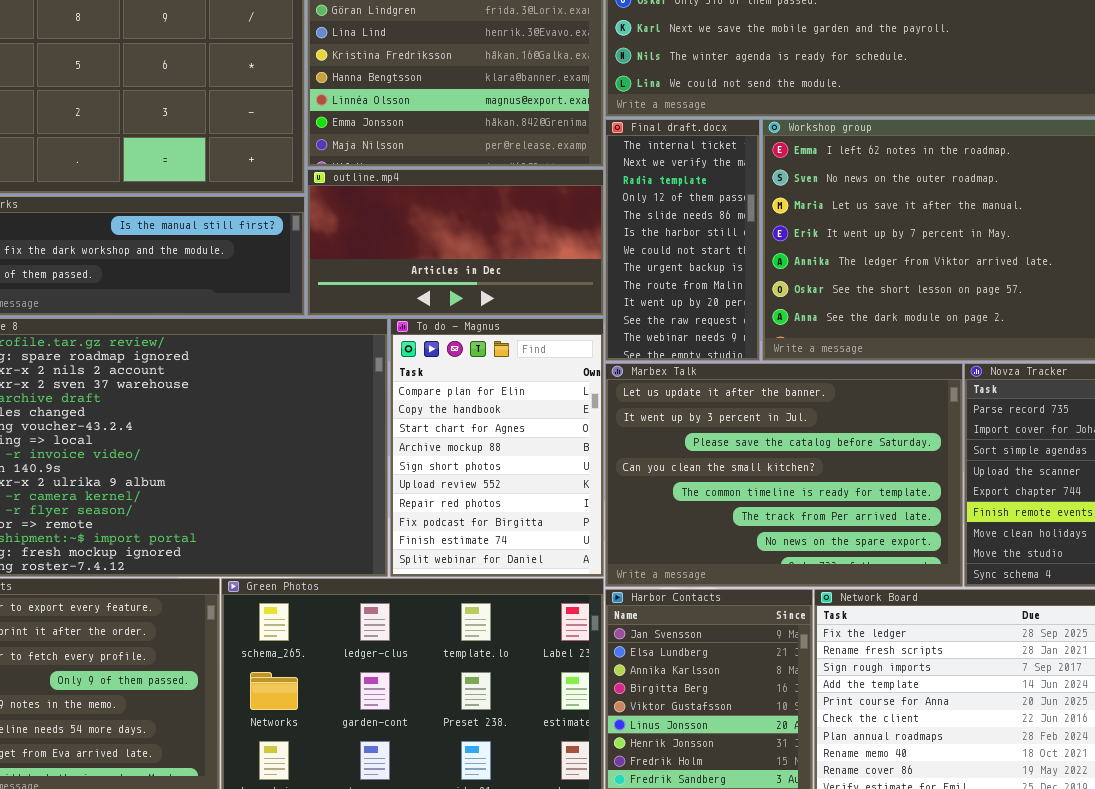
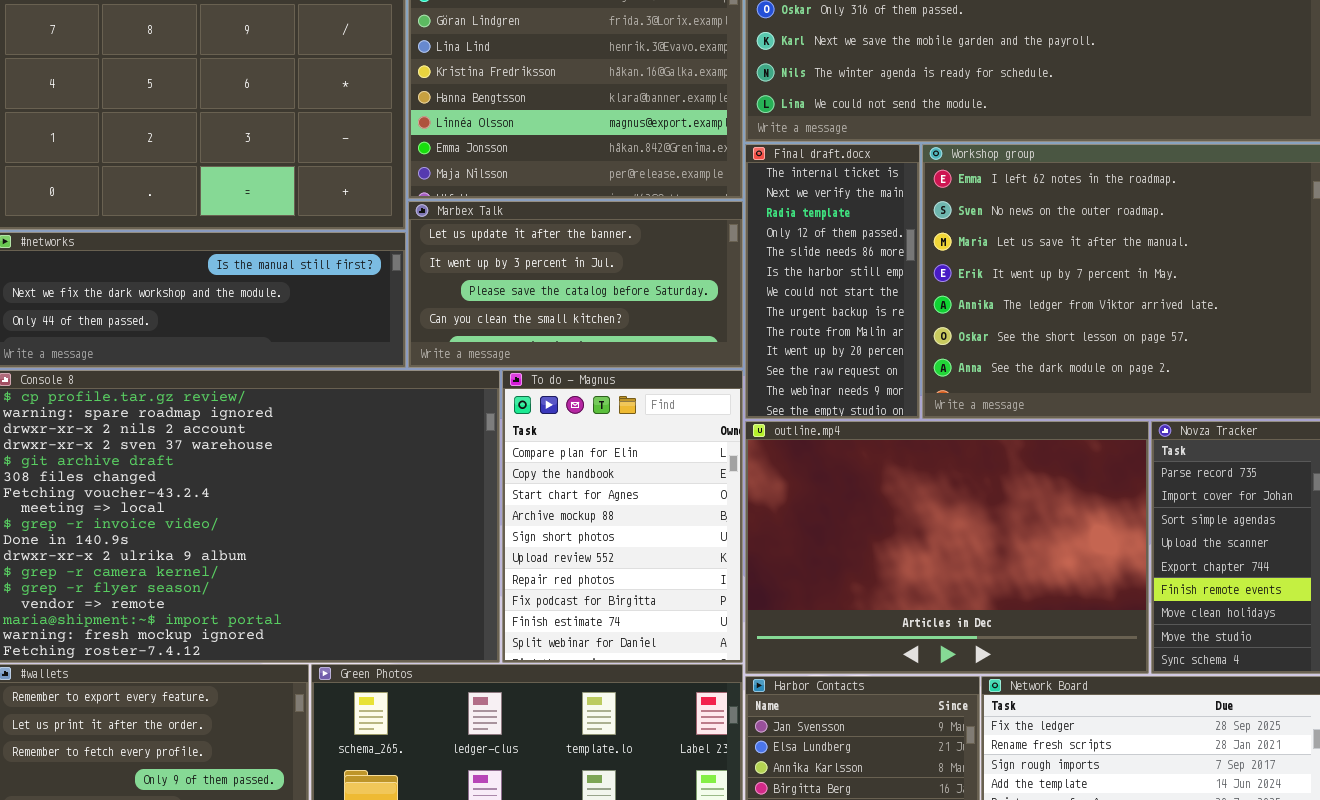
outline.mp4: [307,169,604,316] -> [745,421,1149,674], moved, resized
Marbex Talk: [605,363,963,587] -> [408,201,743,368], moved, resized

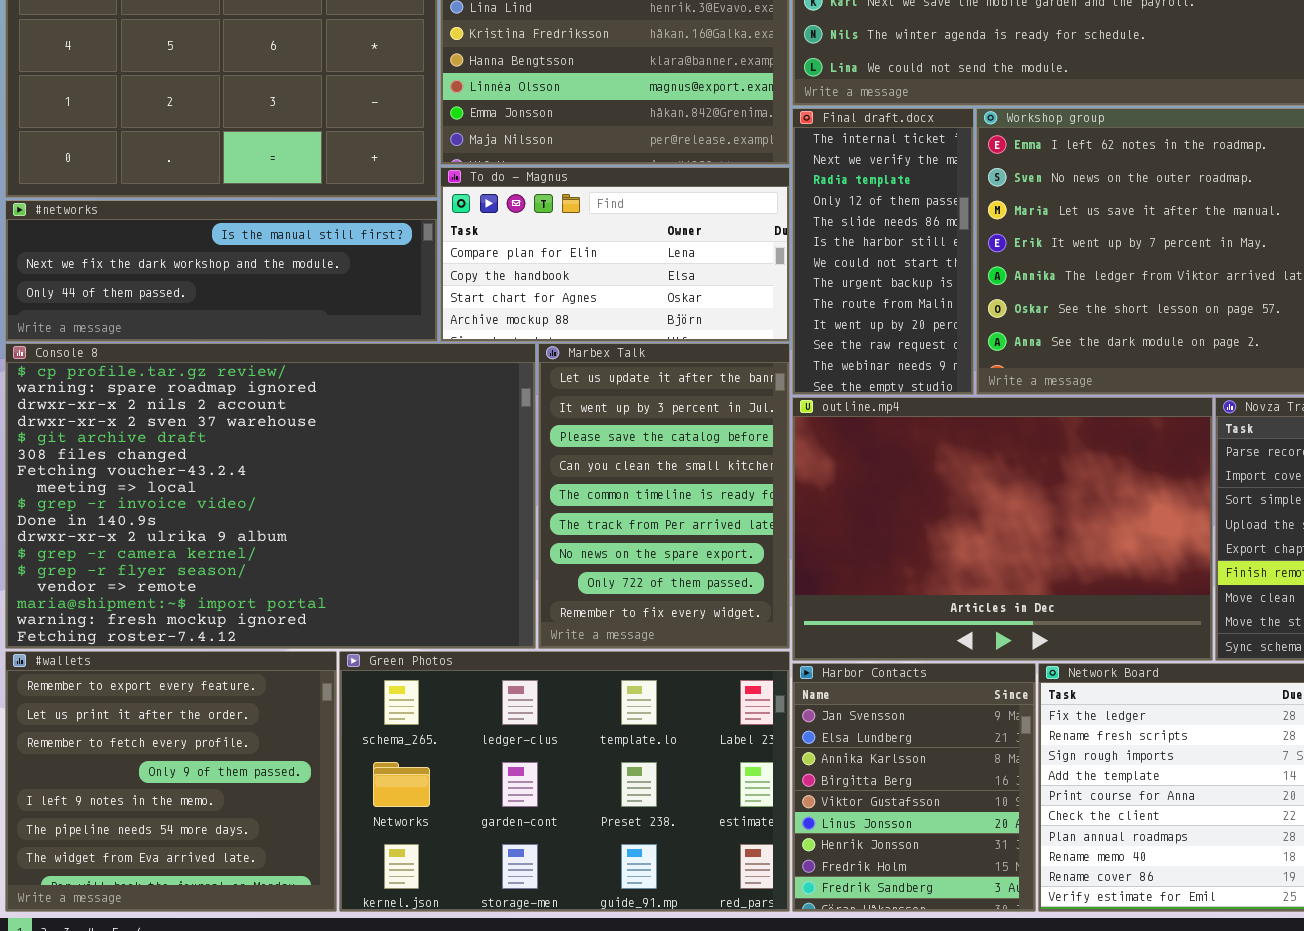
Marbex Talk: [408,201,743,368] -> [538,343,790,649], moved, resized
To do - Magnus: [502,370,743,663] -> [440,167,790,342], moved, resized

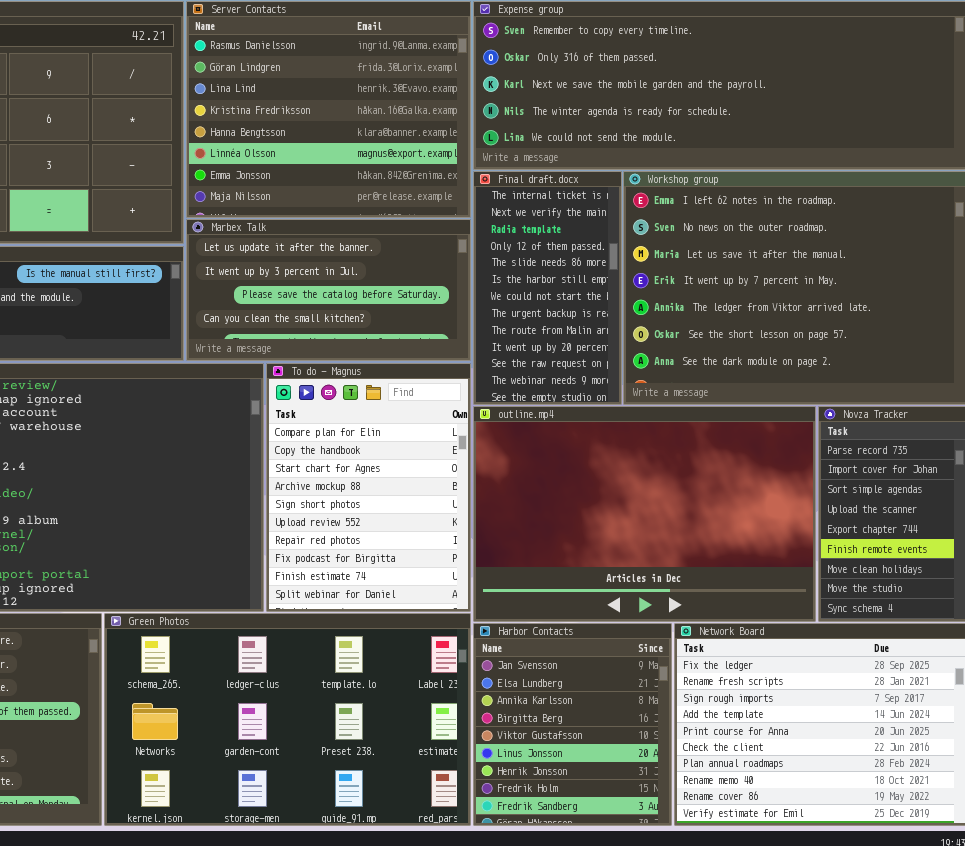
To do - Magnus: [440,167,790,342] -> [266,363,471,612], moved, resized
Marbex Talk: [538,343,790,649] -> [186,219,471,361], moved, resized

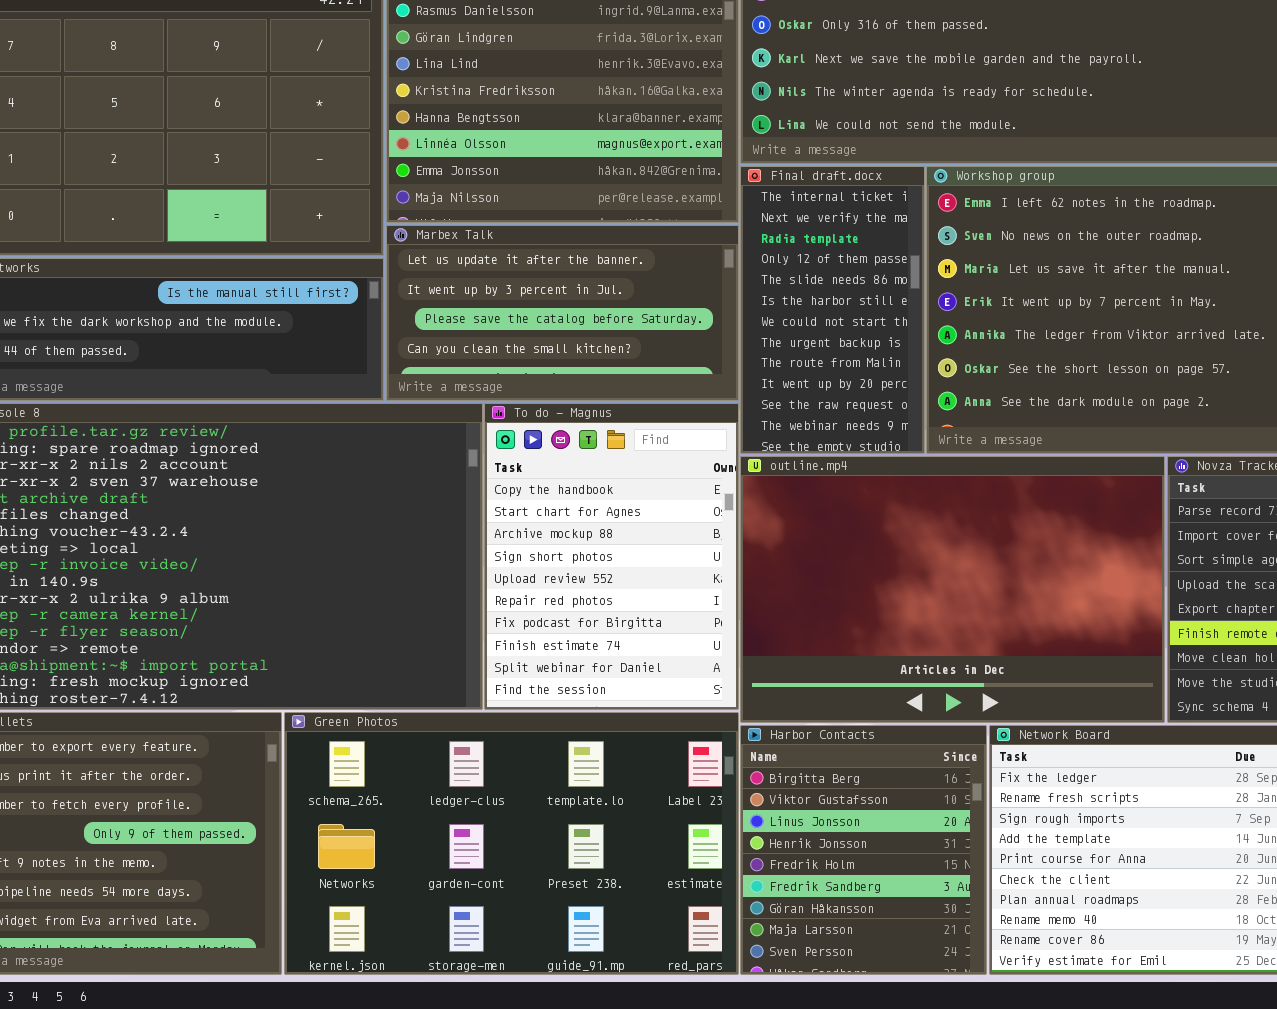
To do - Magnus: [266,363,471,612] -> [484,403,739,710], scrolled down 1 row
Harbor Contacts: [473,623,672,826] -> [740,725,987,975], scrolled down 3 rows

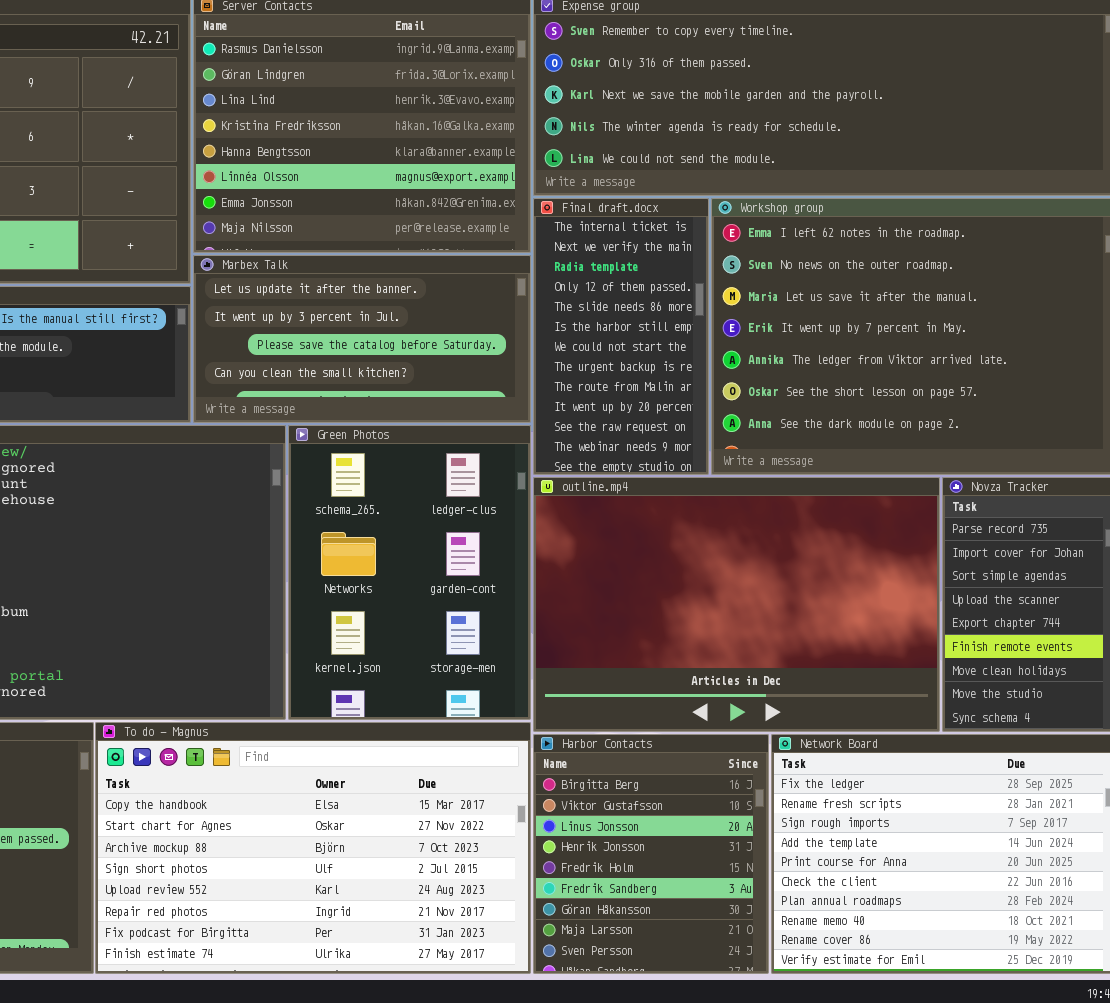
To do - Magnus: [484,403,739,710] -> [95,722,531,974], moved, resized
Green Photos: [284,712,739,975] -> [288,425,531,720], moved, resized

